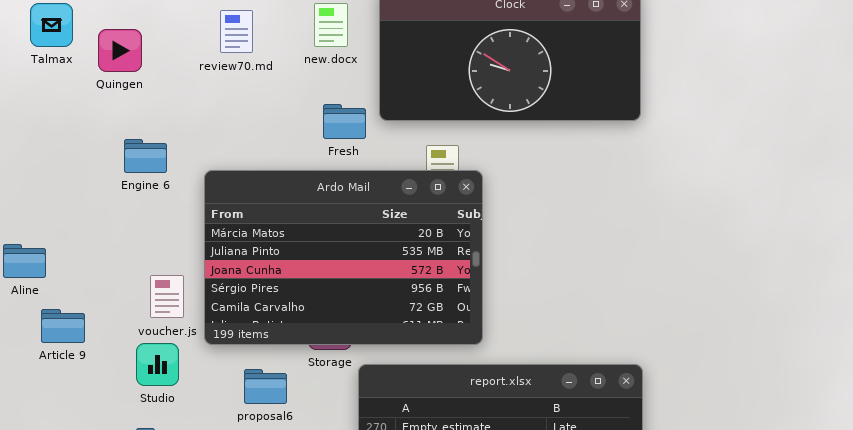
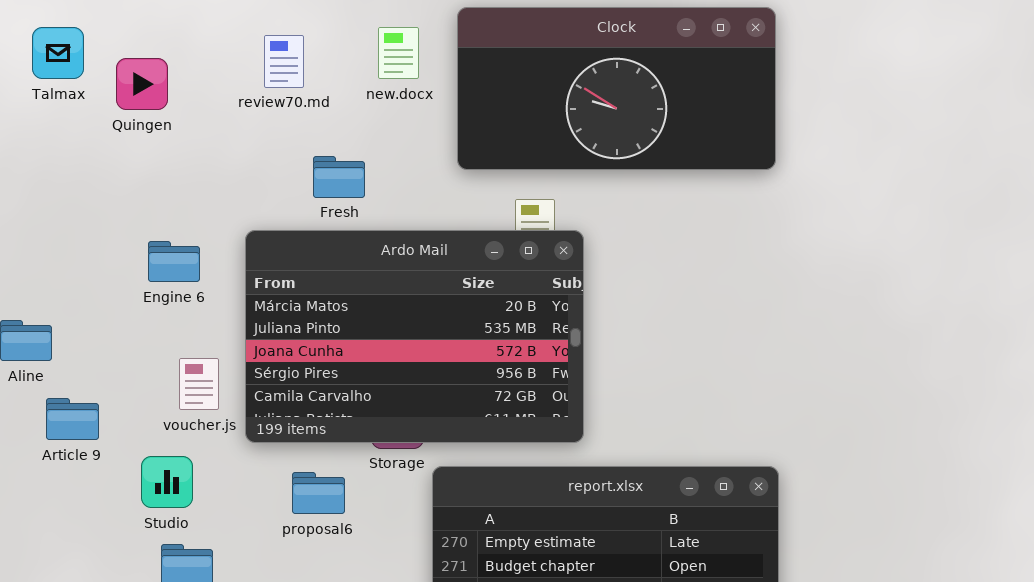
Fresh: [323,104,366,139] -> [313,156,365,198], moved
Engine 6: [124,139,167,173] -> [148,241,200,282], moved
Studio: [136,343,179,386] -> [141,456,193,508], moved

